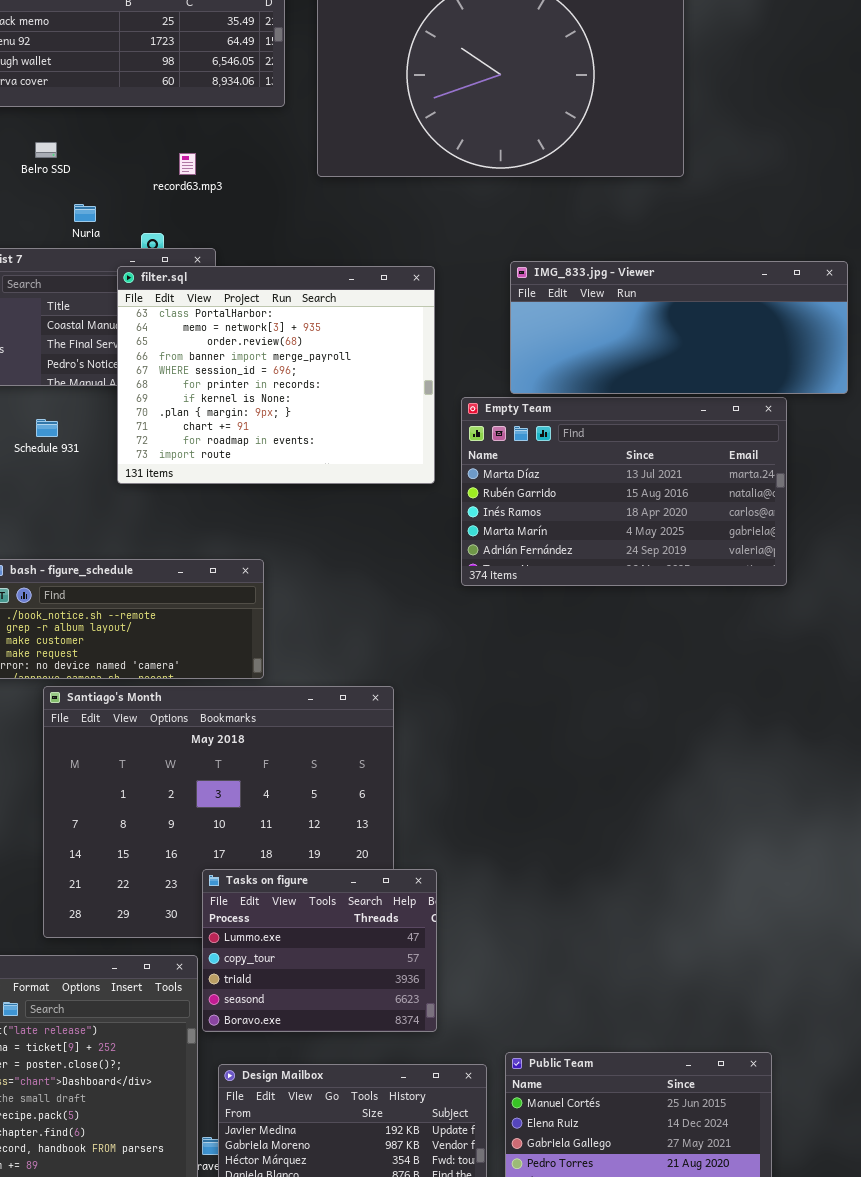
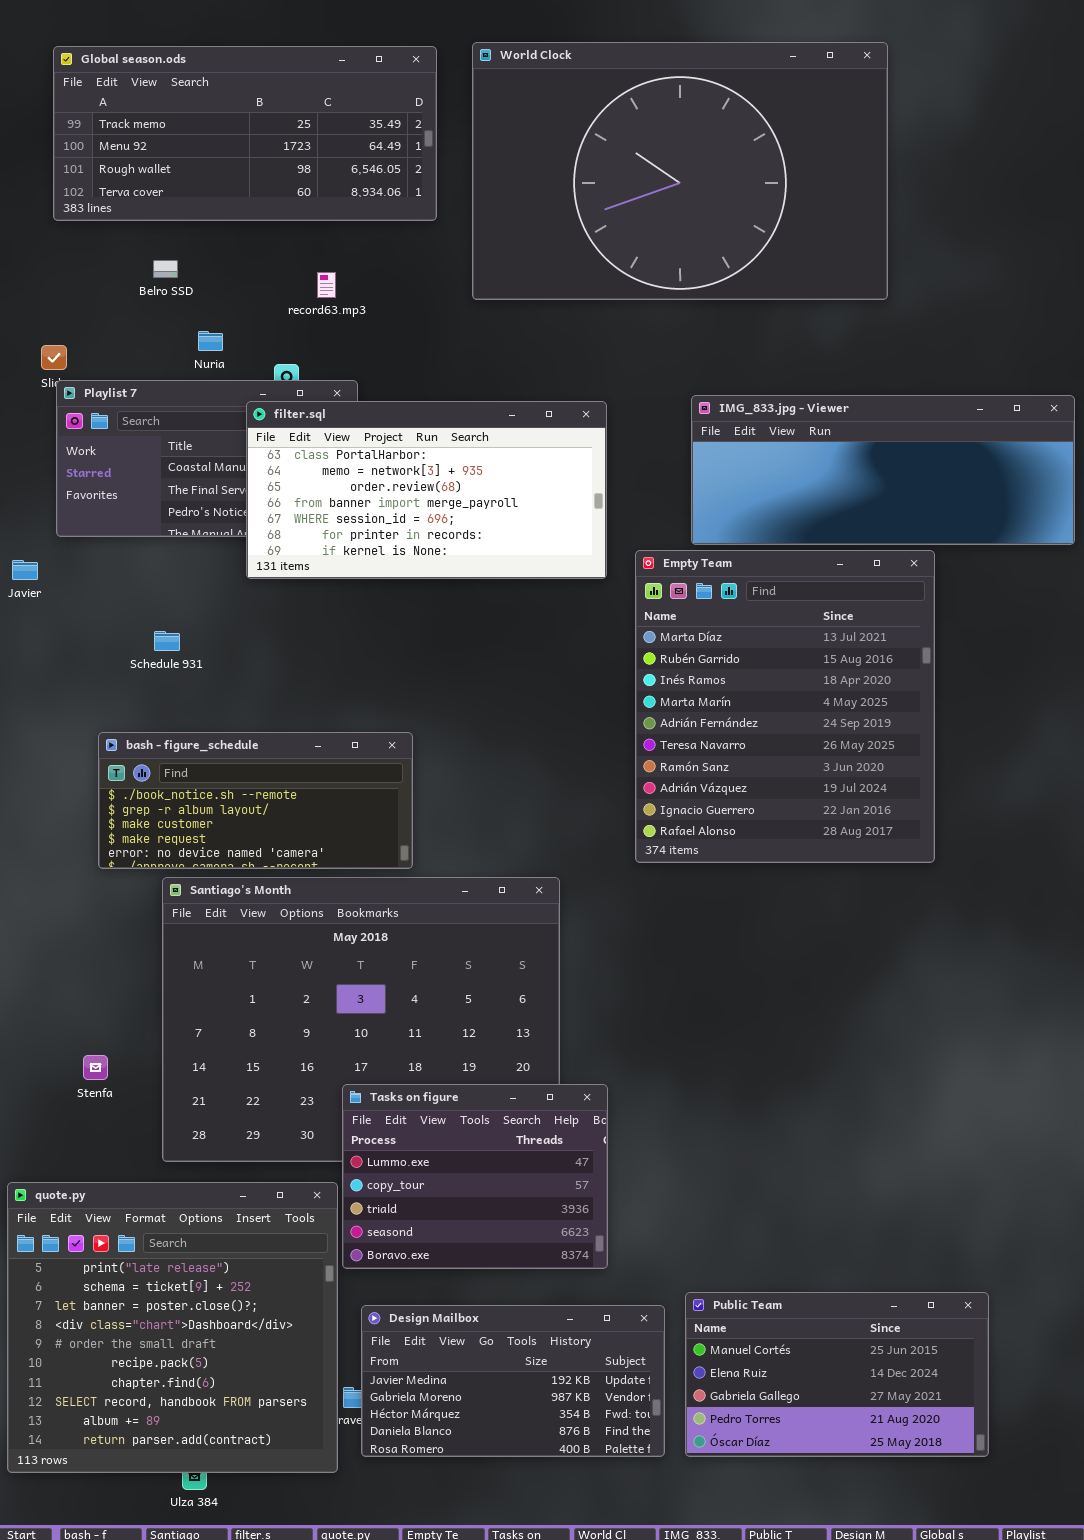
filter.sql: [117,266,435,484] -> [246,401,607,579], resized
Empty Team: [461,397,787,586] -> [635,550,935,863], resized
Schedule 931: [36,419,58,437] -> [154,631,180,651], moved

